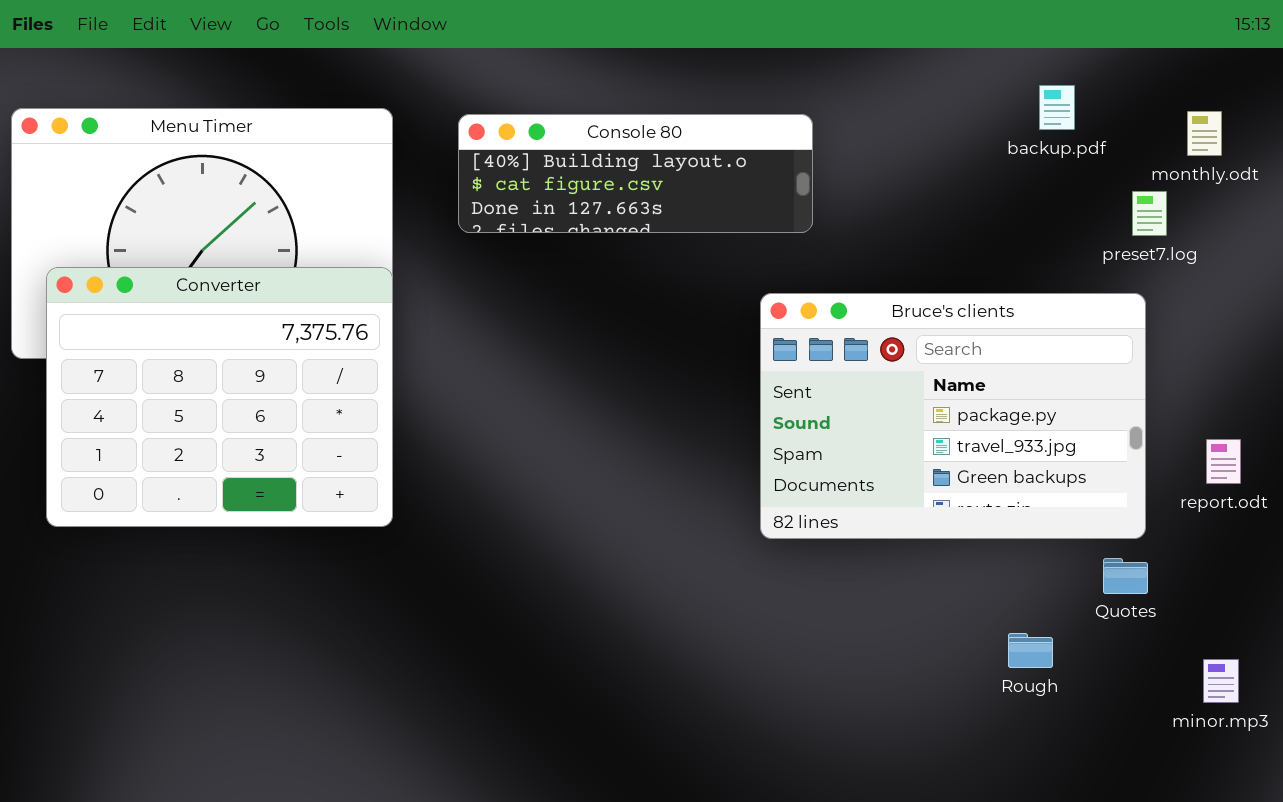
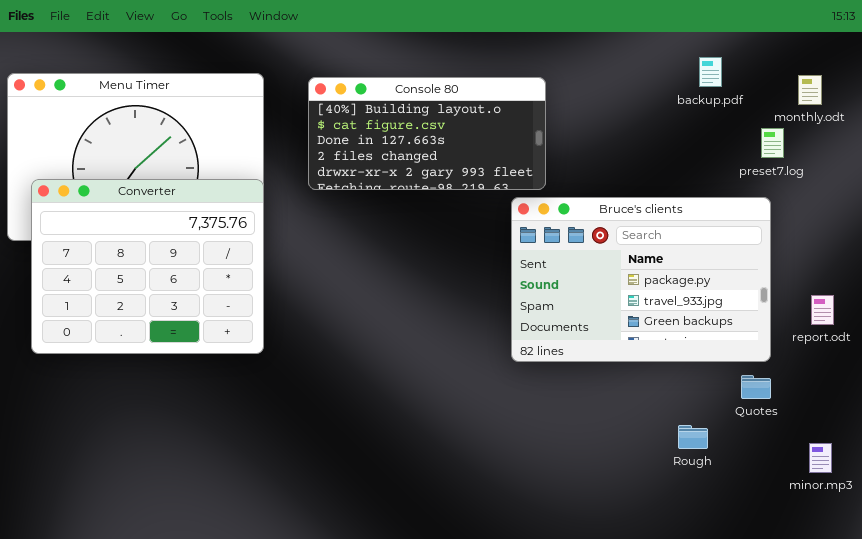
Console 80: [458,114,813,233] -> [308,77,546,190], resized

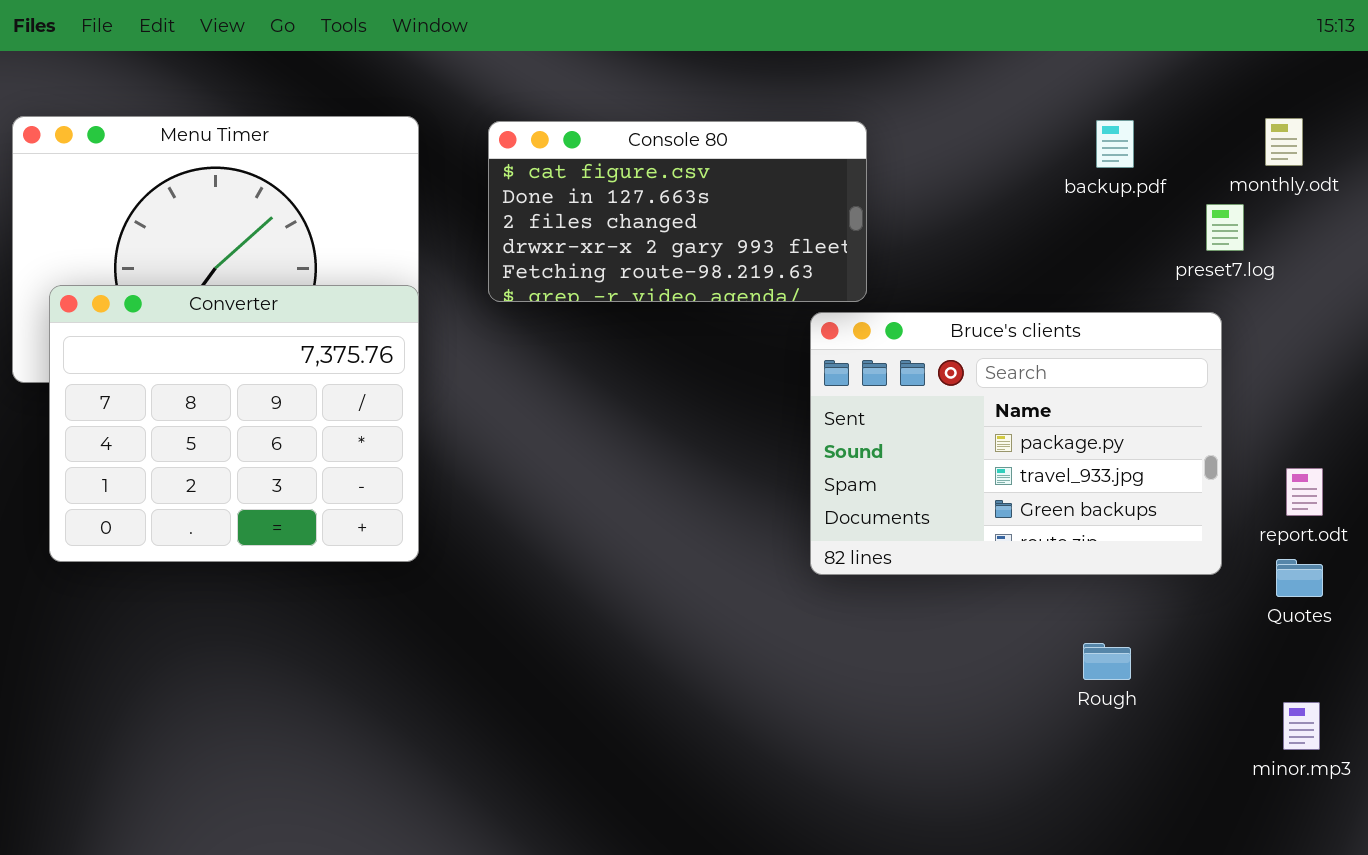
backup.pdf: [699,57,722,87] -> [1096,120,1134,168], moved
Console 80: [308,77,546,190] -> [488,121,867,302], scrolled down 1 row
Quotes: [741,375,771,399] -> [1276,559,1323,597], moved
Rough: [678,425,708,449] -> [1083,643,1131,680], moved

